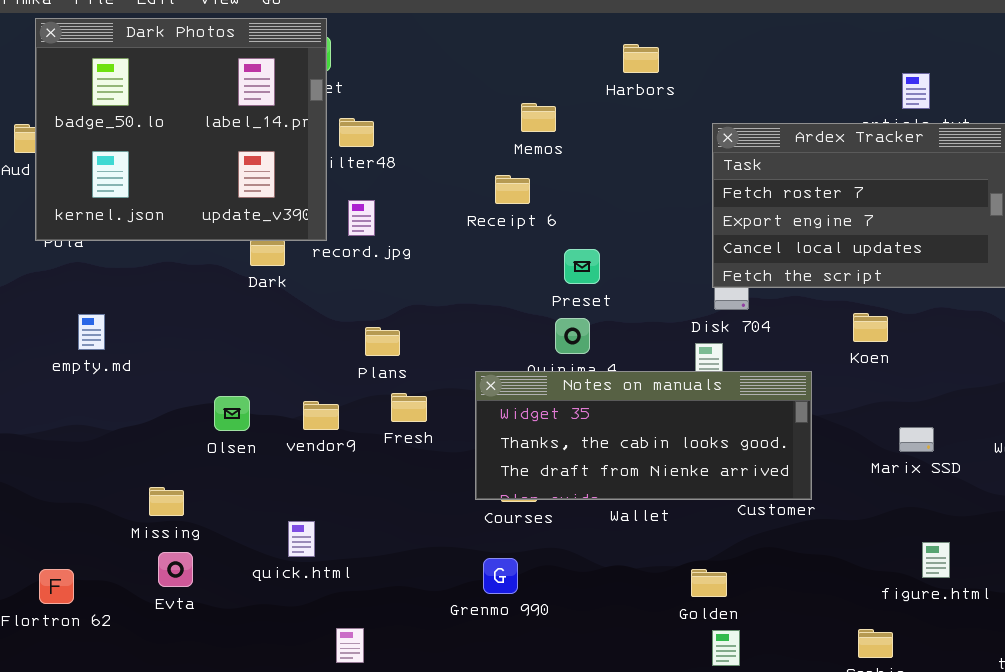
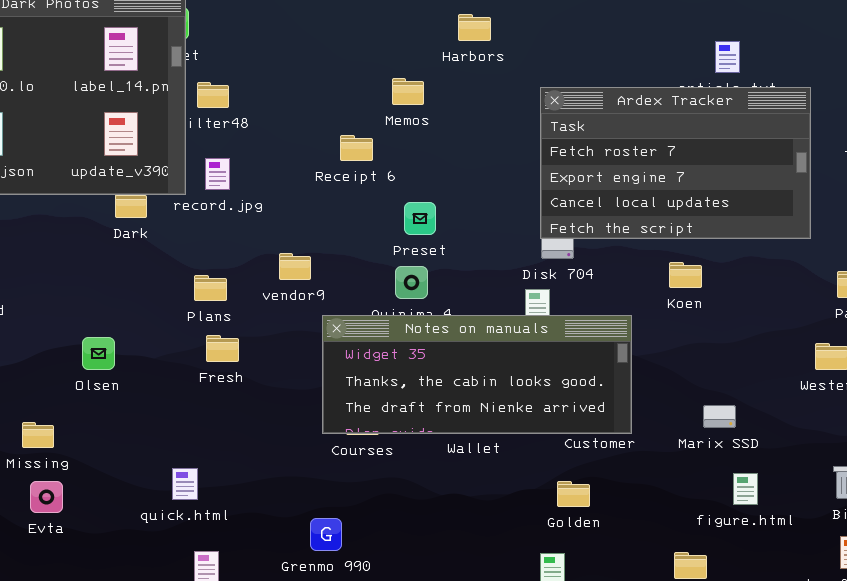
Memos: [521,103,556,132] -> [392,78,424,105], moved
Plans: [365,327,400,356] -> [194,275,227,301], moved
Fresh: [391,393,427,422] -> [206,335,239,362], moved
vendor9: [303,401,339,430] -> [279,253,311,280], moved
Marix SSD: [899,427,934,452] -> [703,405,736,428], moved
quick.html: [288,521,315,557] -> [172,468,198,500], moved
Grenmo 990: [483,558,518,594] -> [310,518,342,551], moved
Golden: [691,569,727,597] -> [557,481,590,507], moved

